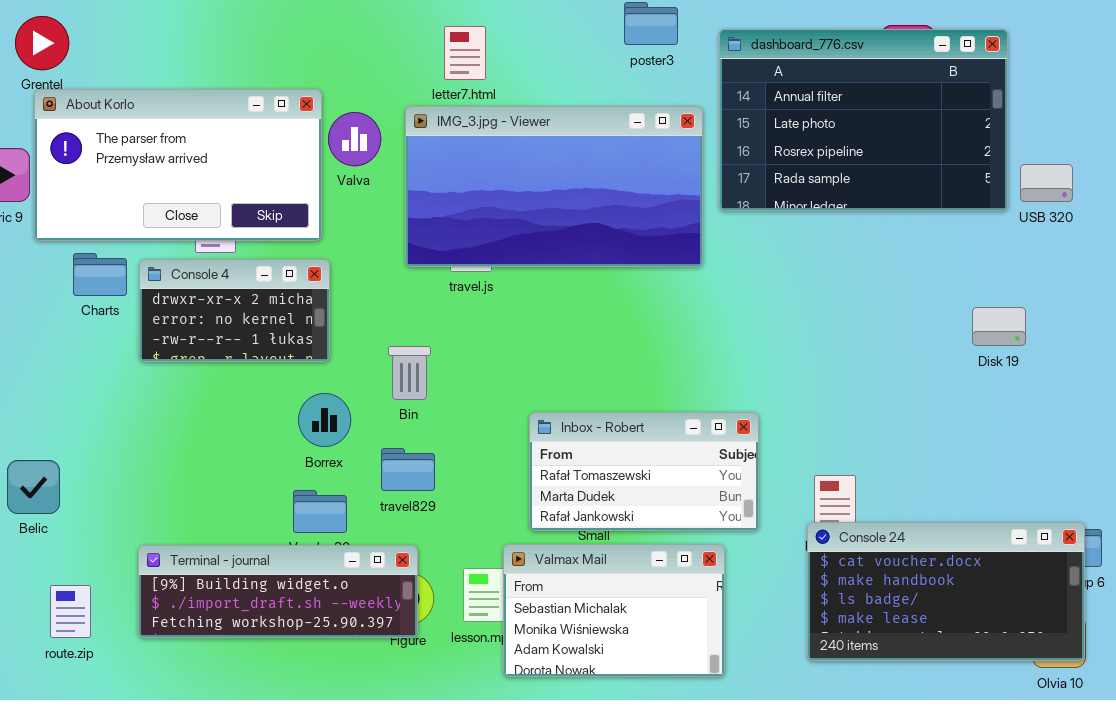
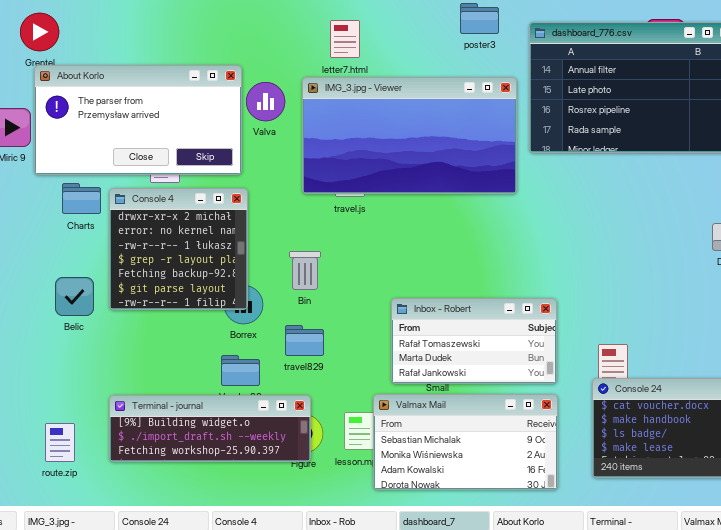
Console 4: [139,259,330,362] -> [109,188,248,310], resized
Belic: [7,460,60,514] -> [55,277,94,316], moved
Valmax Mail: [503,544,725,677] -> [373,394,558,490], resized

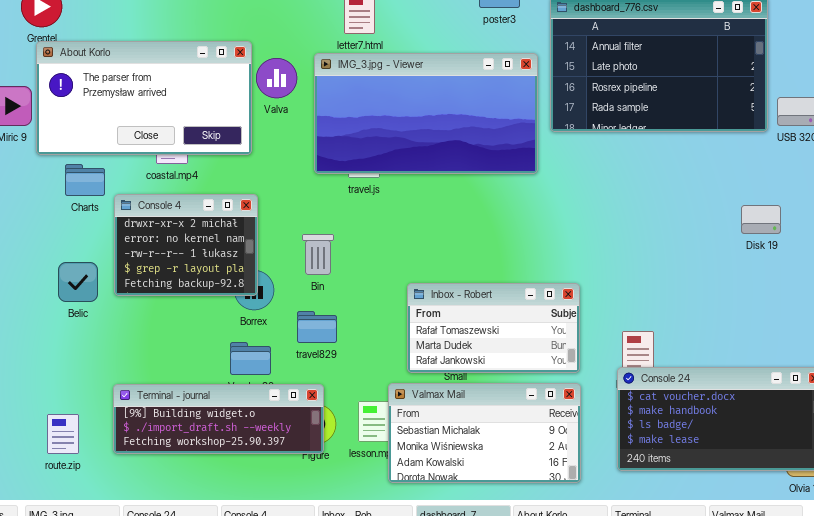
Console 4: [109,188,248,310] -> [114,194,258,296], resized

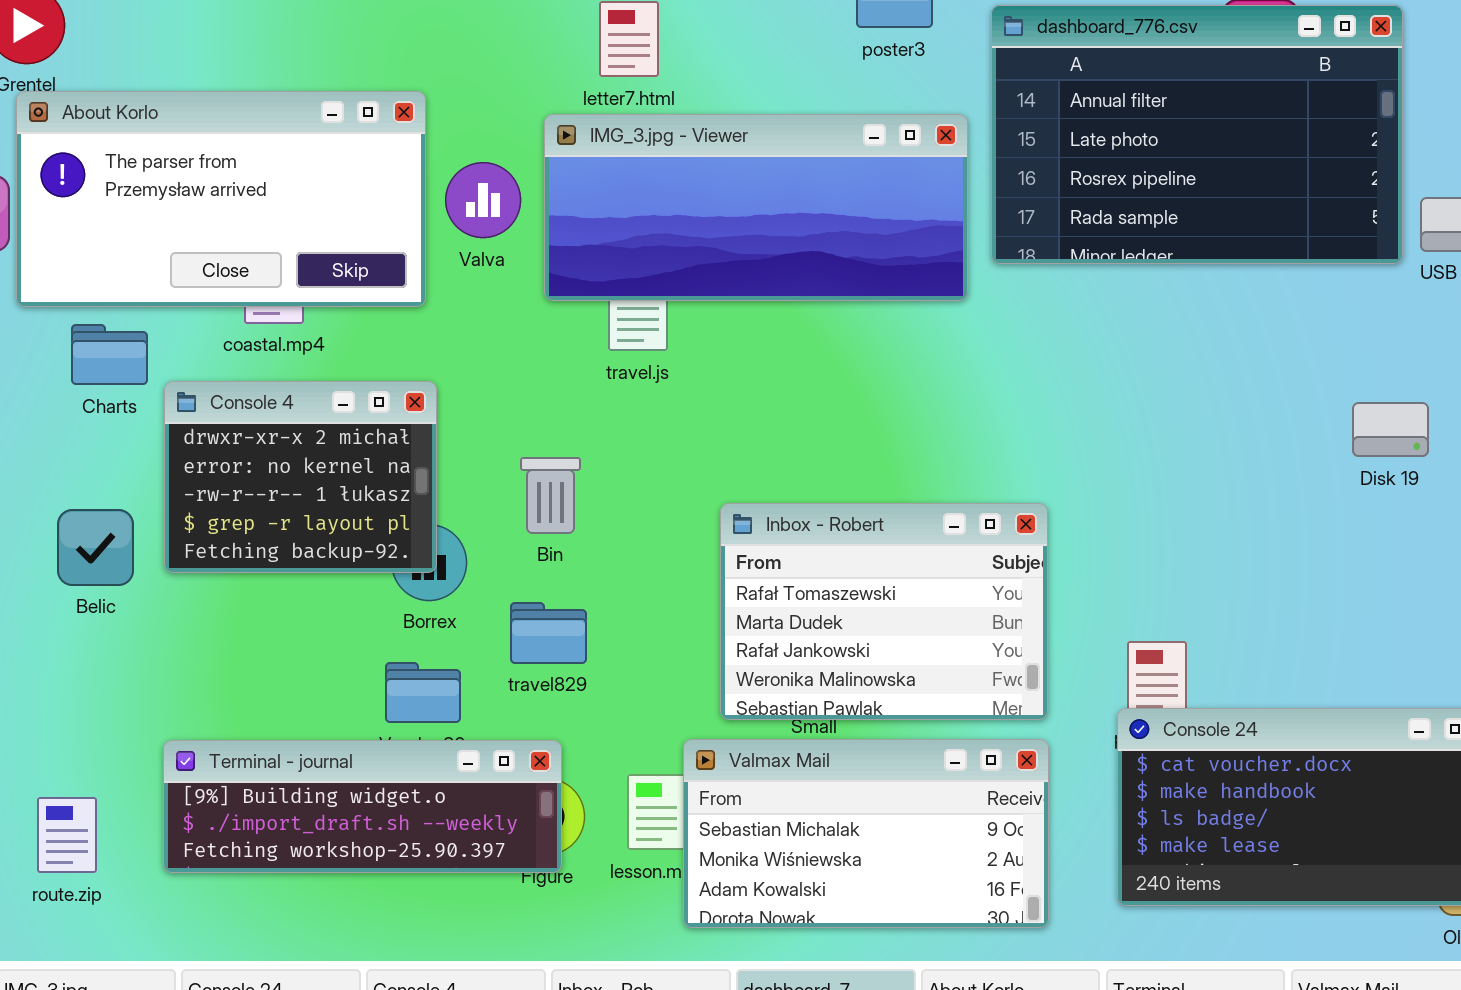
IMG_3.jpg - Viewer: [314,53,538,174] -> [544,114,968,301], resized
Valva: [256,58,297,98] -> [445,162,521,238], moved
Inbox - Robert: [407,283,580,373] -> [720,503,1048,720], resized

